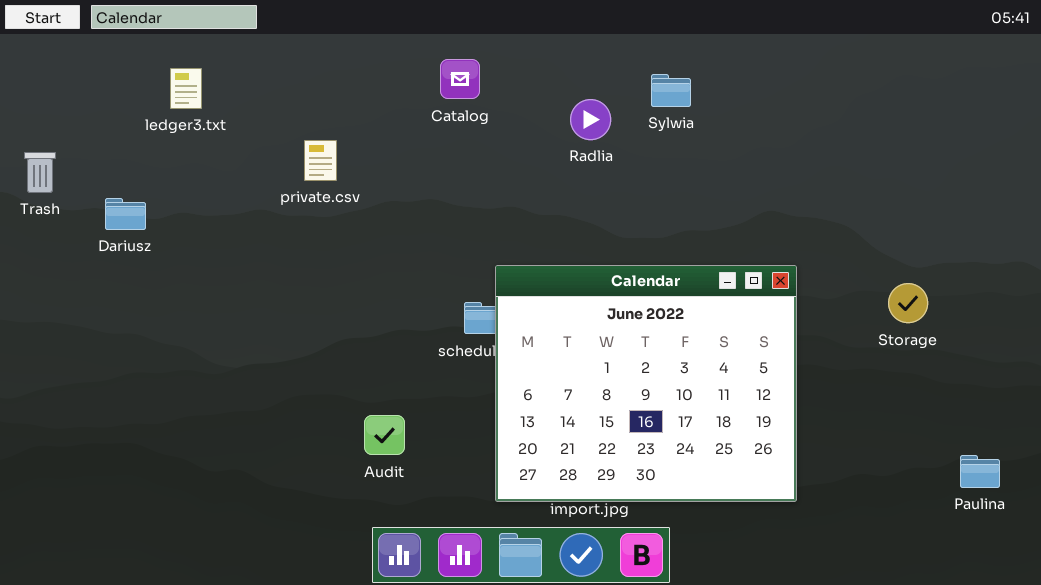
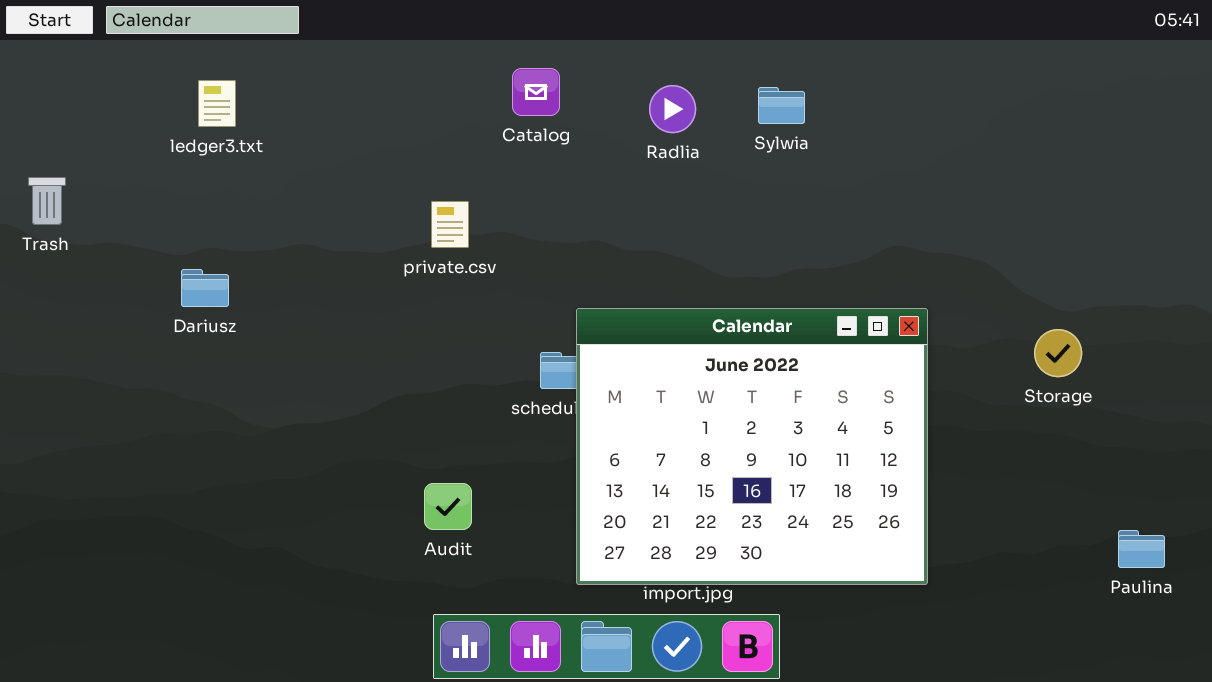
Radlia: [570,99,611,140] -> [649,85,696,133], moved
private.csv: [304,140,337,181] -> [431,201,469,248], moved
Dariusz: [105,198,146,230] -> [181,269,229,307], moved

